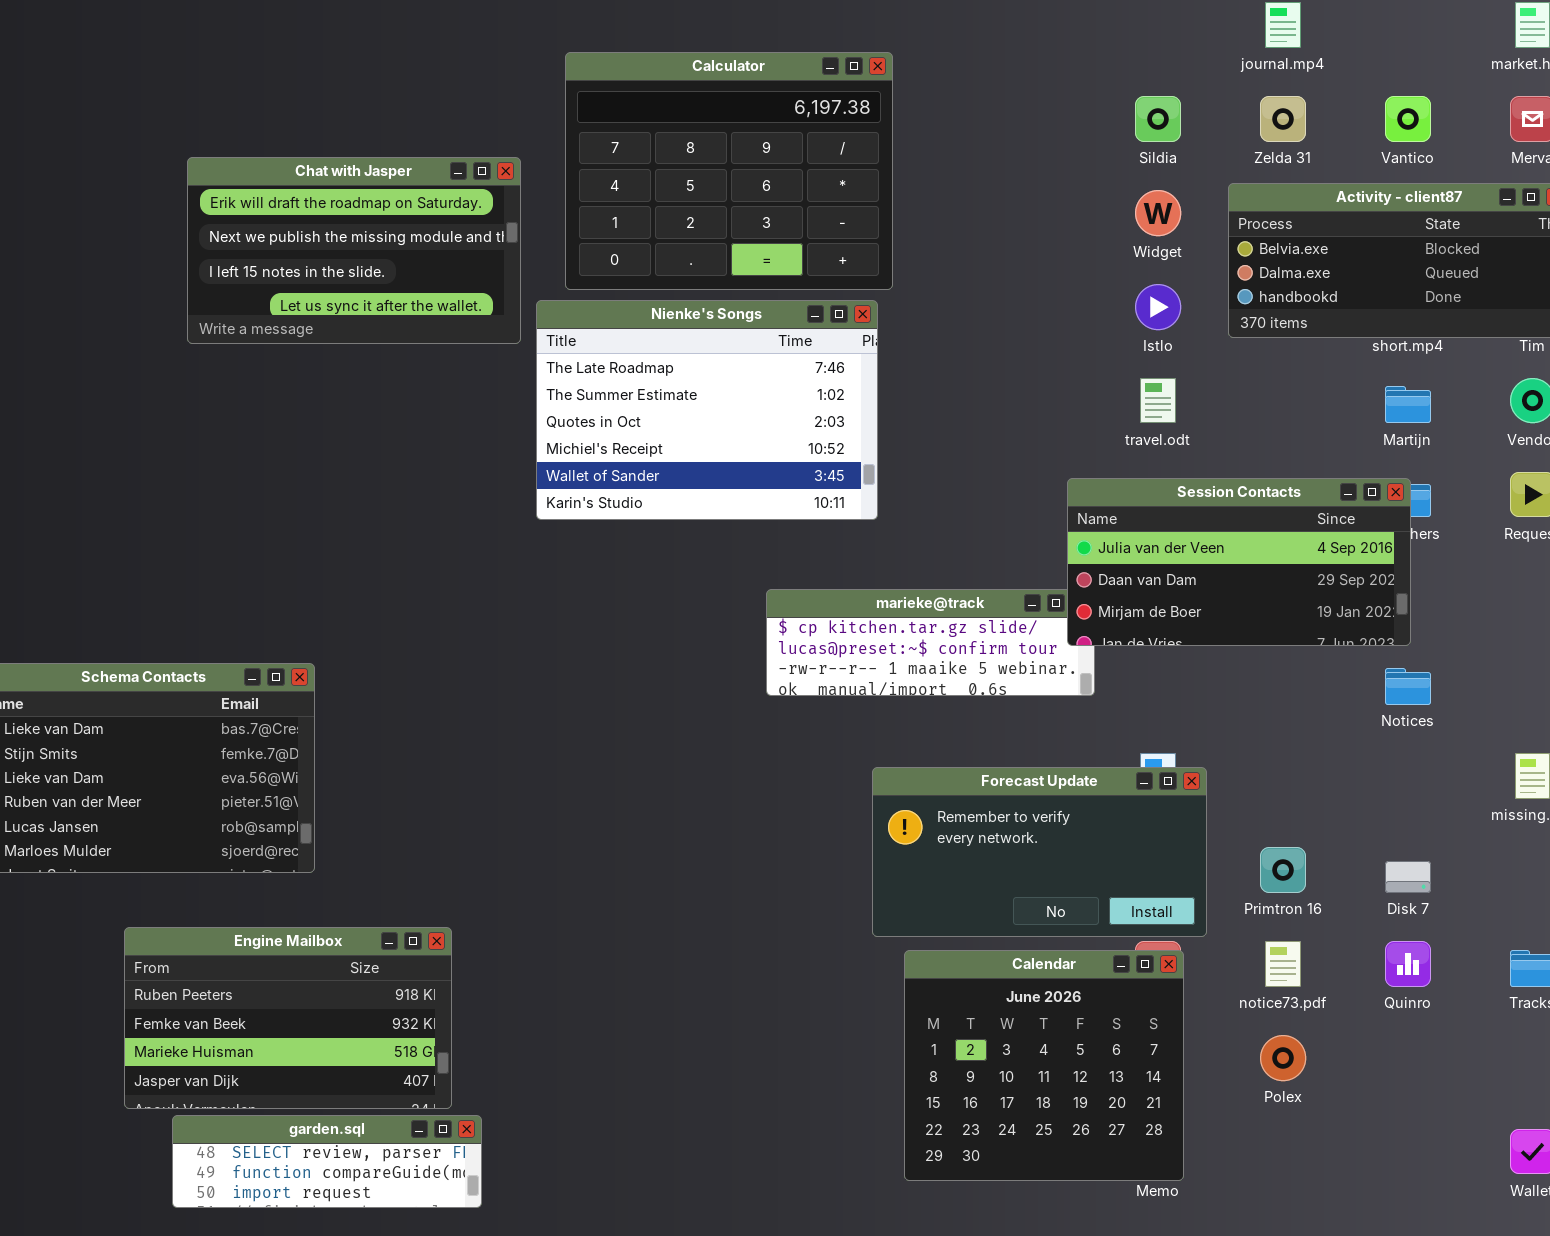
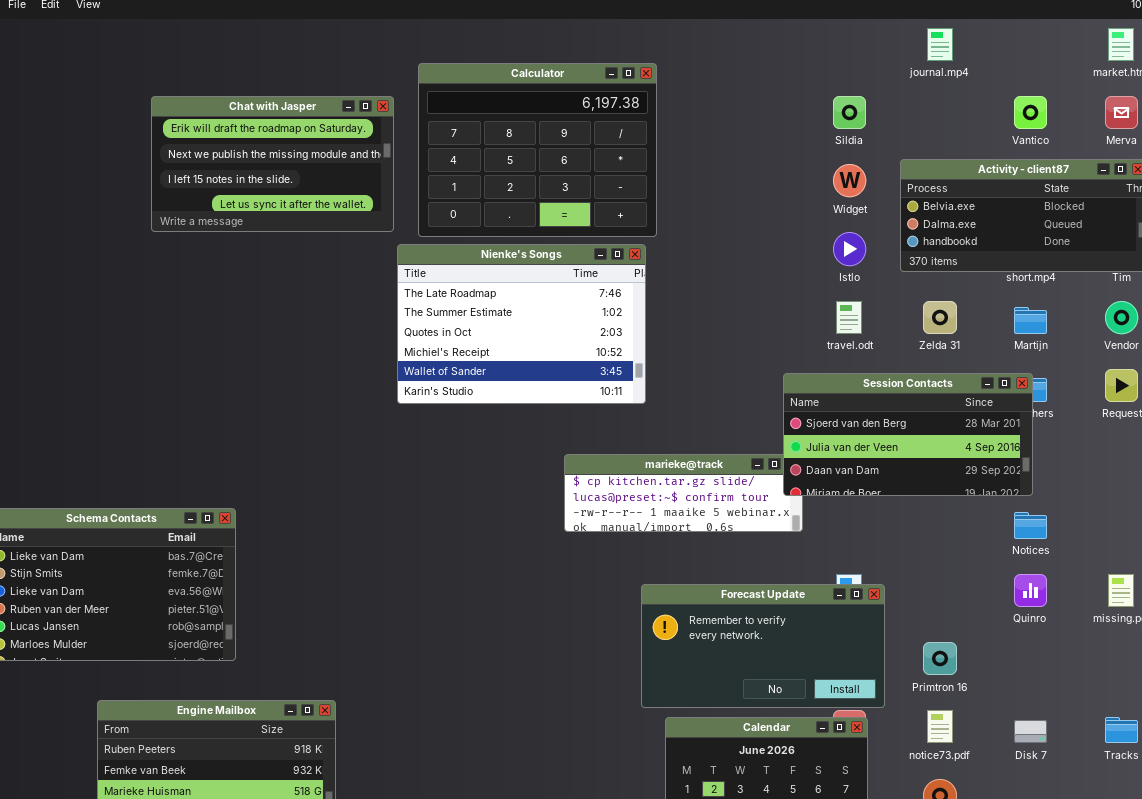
Zelda 31: [1260,96,1306,142] -> [923,301,957,334], moved
Chat with Jasper: [187,157,521,344] -> [151,96,394,232], moved
Session Contacts: [1067,478,1411,646] -> [783,373,1033,496], scrolled up 1 row
Disk 7: [1385,861,1431,893] -> [1014,720,1047,743], moved
Quinro: [1385,941,1431,987] -> [1014,574,1047,607], moved

